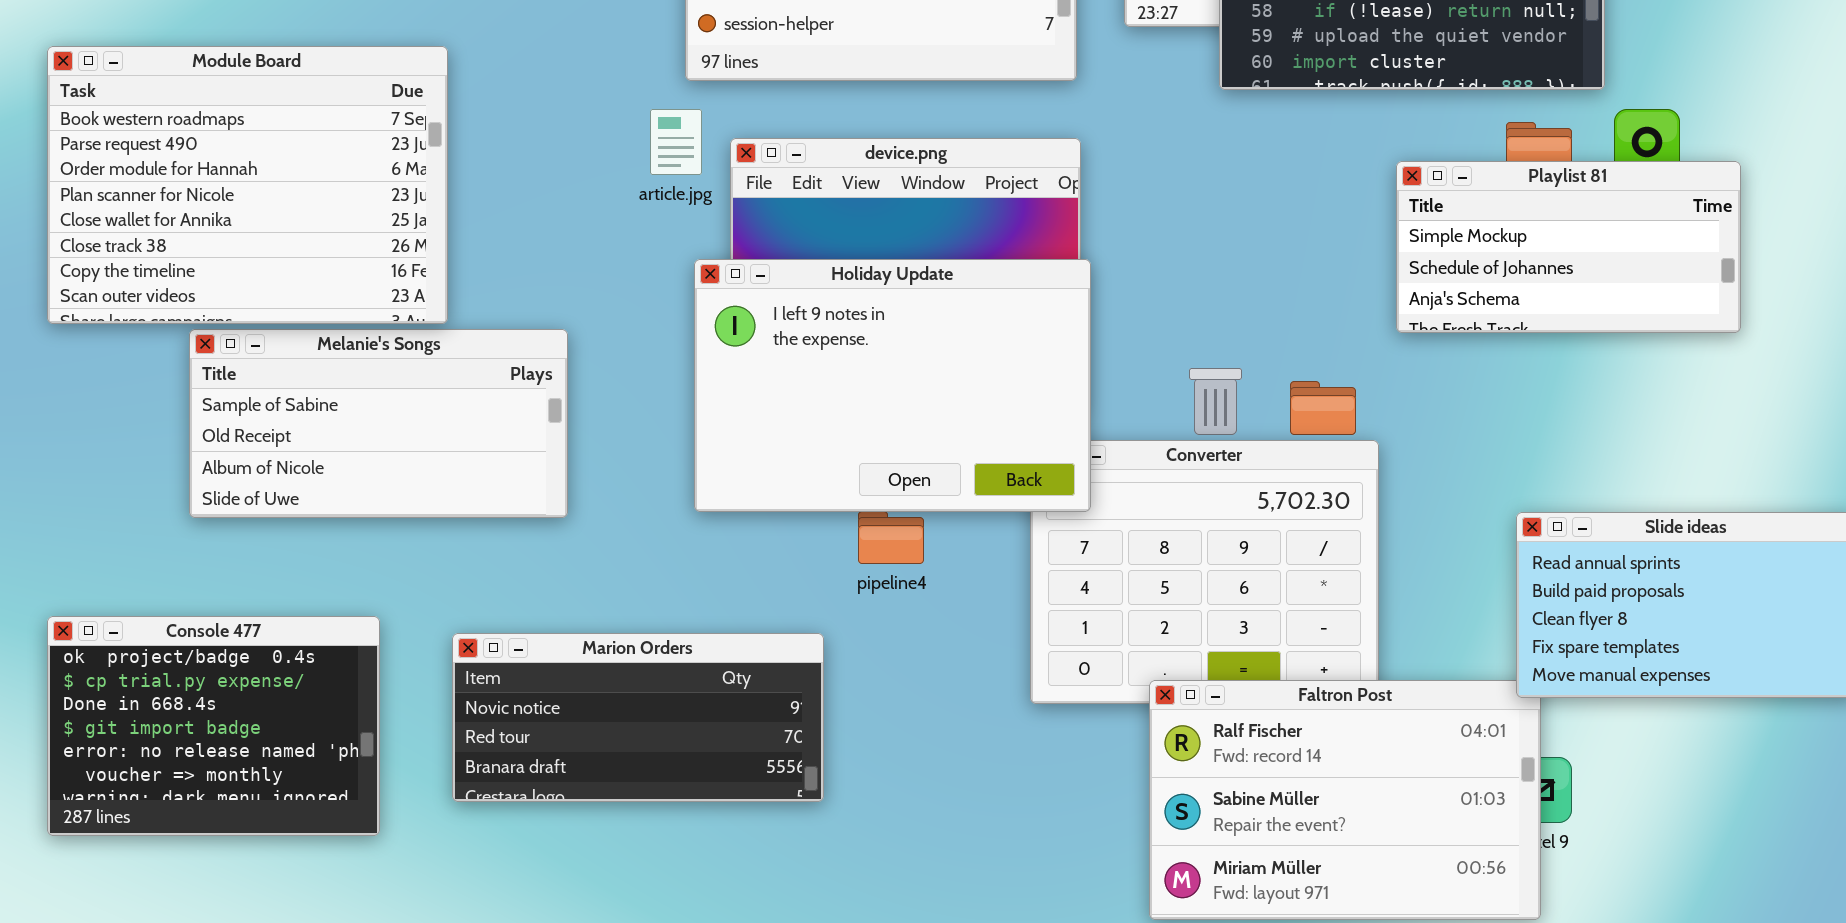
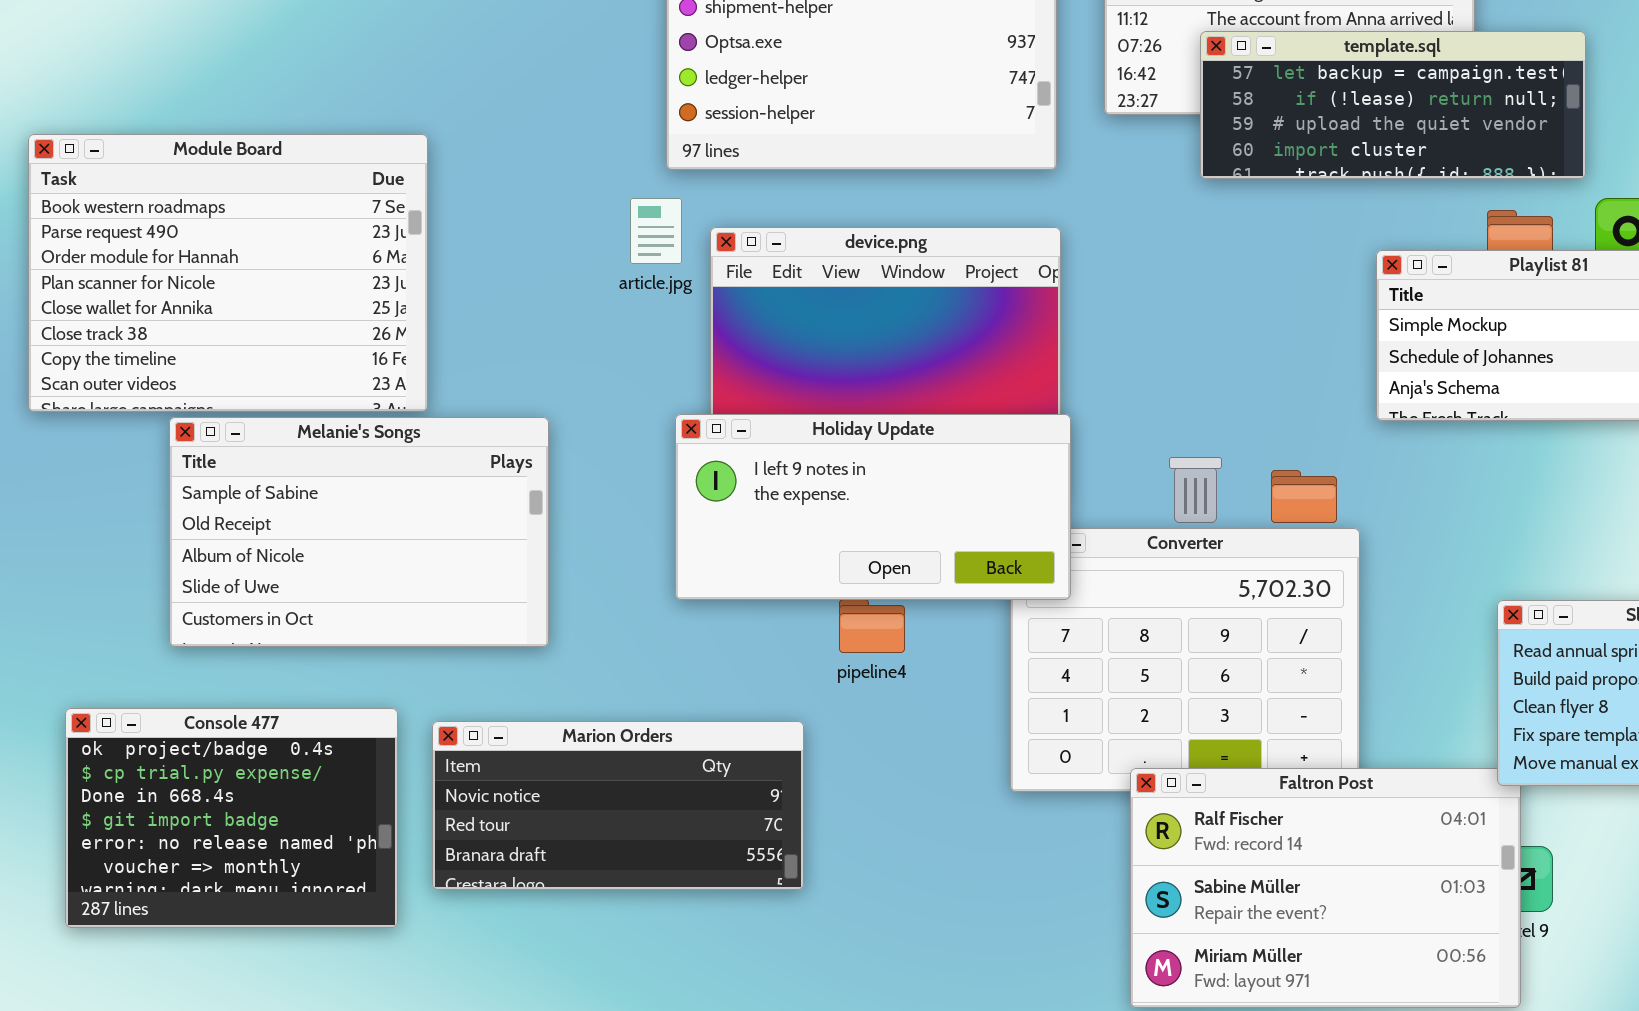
Holiday Update: [694,259,1091,512] -> [675,414,1071,600], resized
Melanie's Songs: [189,329,568,518] -> [169,417,549,647], resized
Console 477: [47,616,380,836] -> [65,708,398,928], moved

